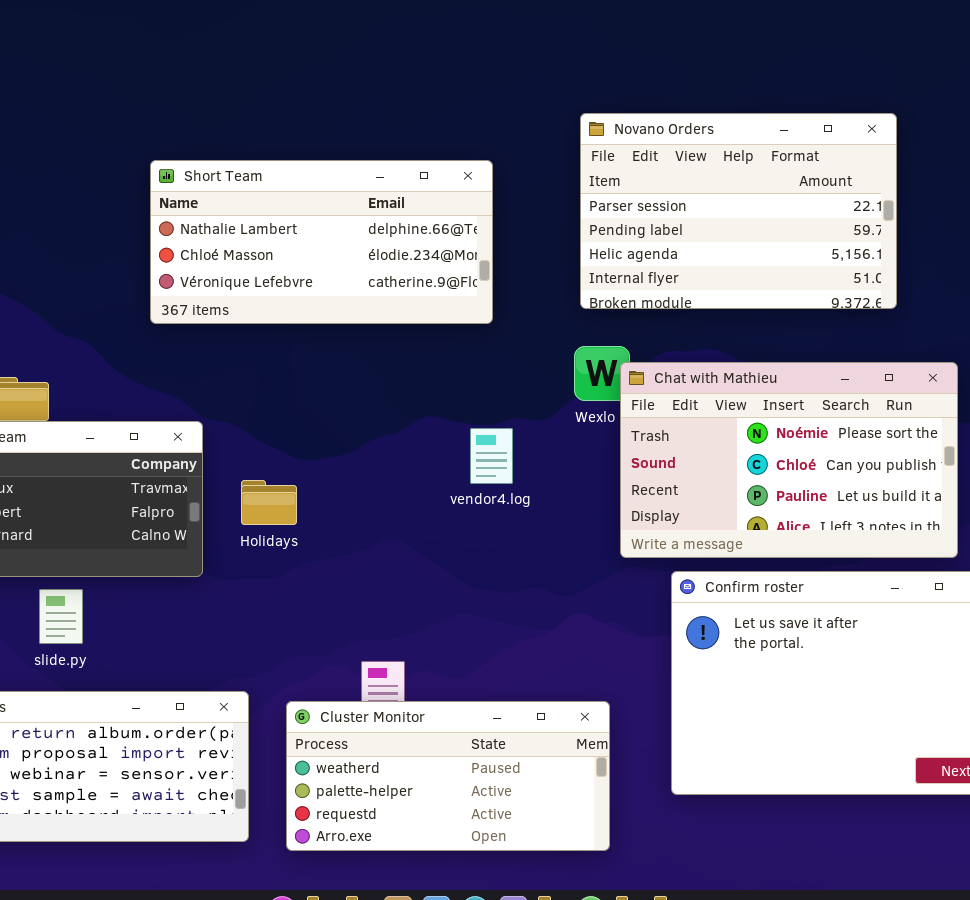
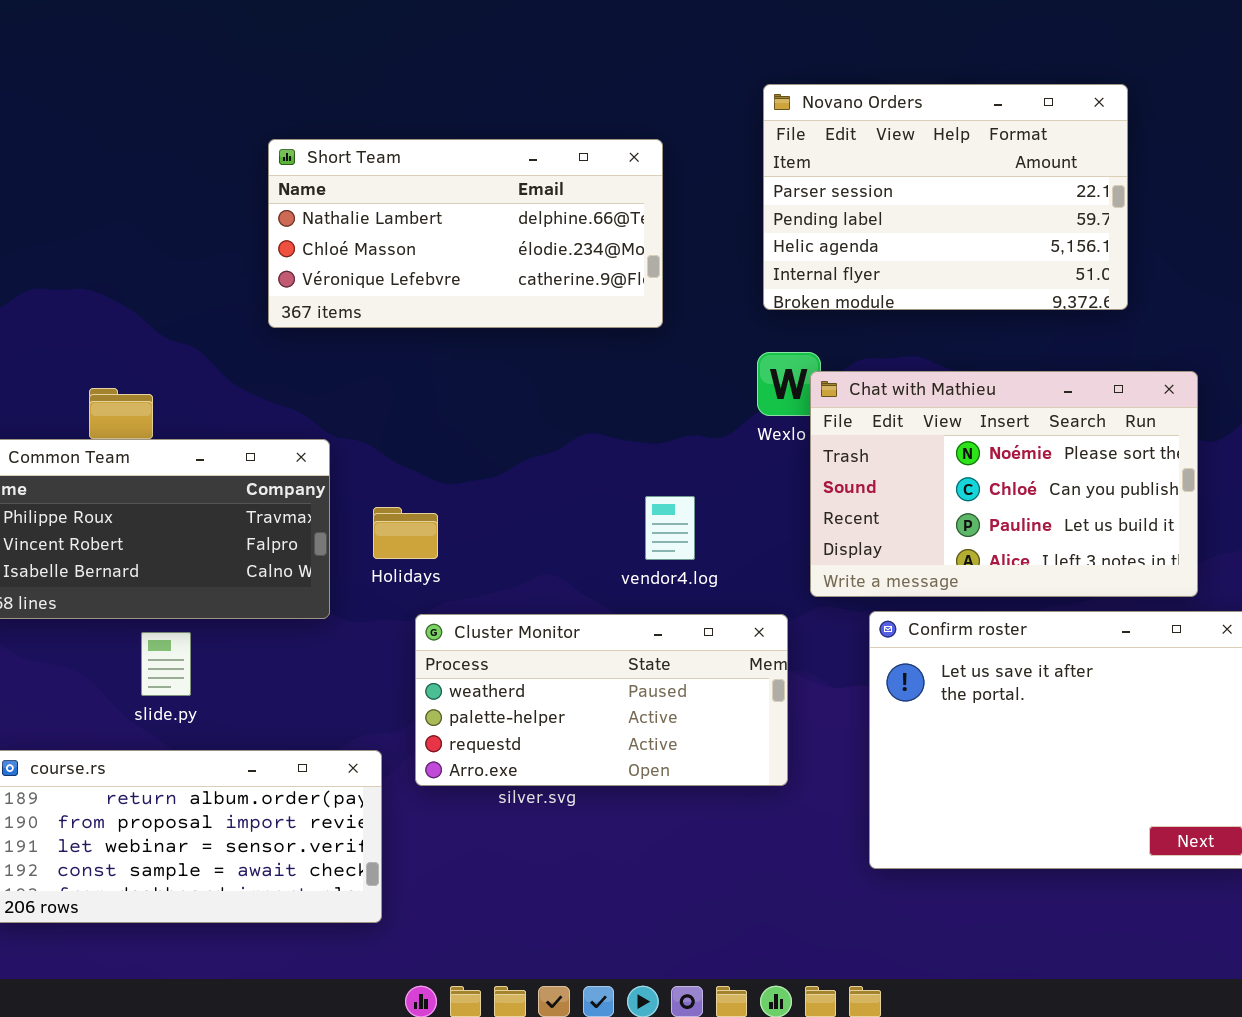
vendor4.log: [470,428,513,484] -> [645,496,695,560], moved
Cluster Monitor: [286,701,610,851] -> [415,614,788,786], moved

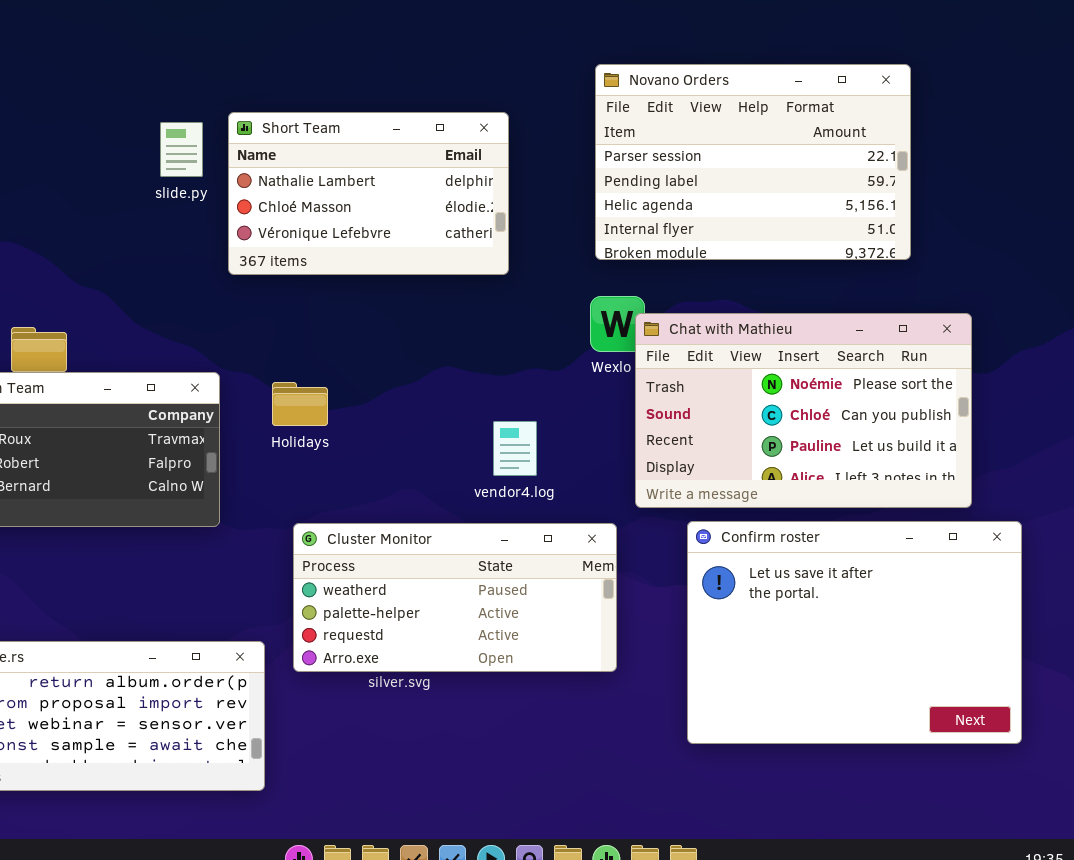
Short Team: [268,139,663,328] -> [228,112,509,275], resized
Holidays: [373,507,438,559] -> [272,382,328,426], moved
slide.py: [141,632,191,696] -> [160,122,203,177], moved

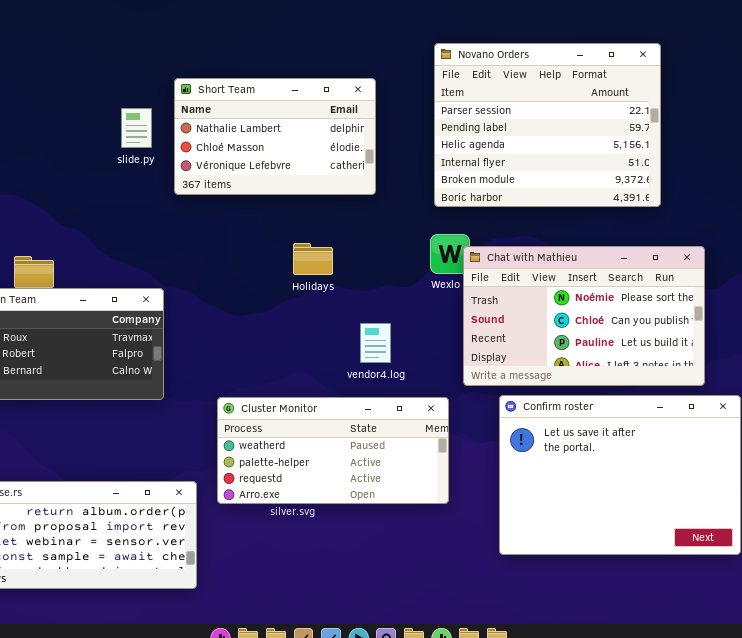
Novano Orders: [595,64,911,260] -> [434,43,661,207], resized
Short Team: [228,112,509,275] -> [174,78,376,195], moved
Holidays: [272,382,328,426] -> [293,243,333,275], moved

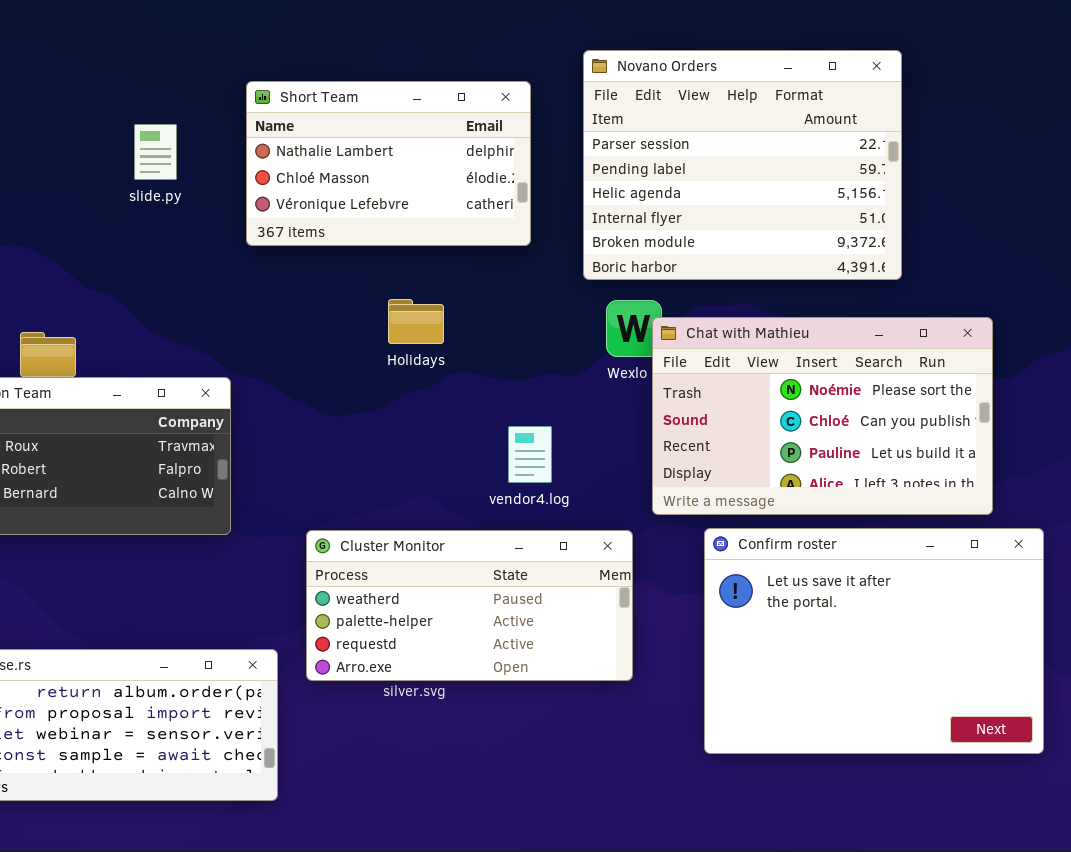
Novano Orders: [434,43,661,207] -> [583,50,902,280], moved
slide.py: [121,108,152,148] -> [134,124,177,180], moved
Holidays: [293,243,333,275] -> [388,299,444,344], moved

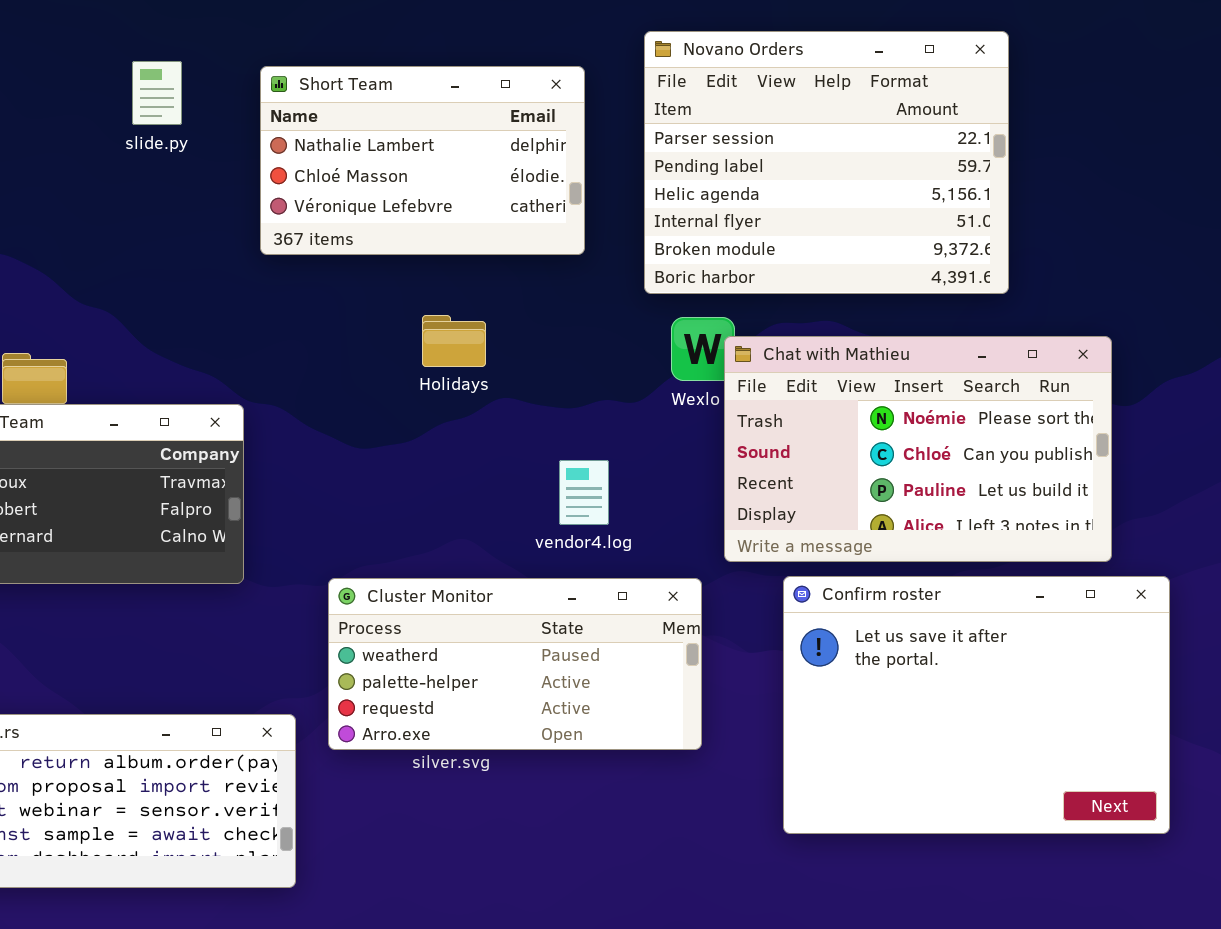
slide.py: [134,124,177,180] -> [132,61,182,125], moved

